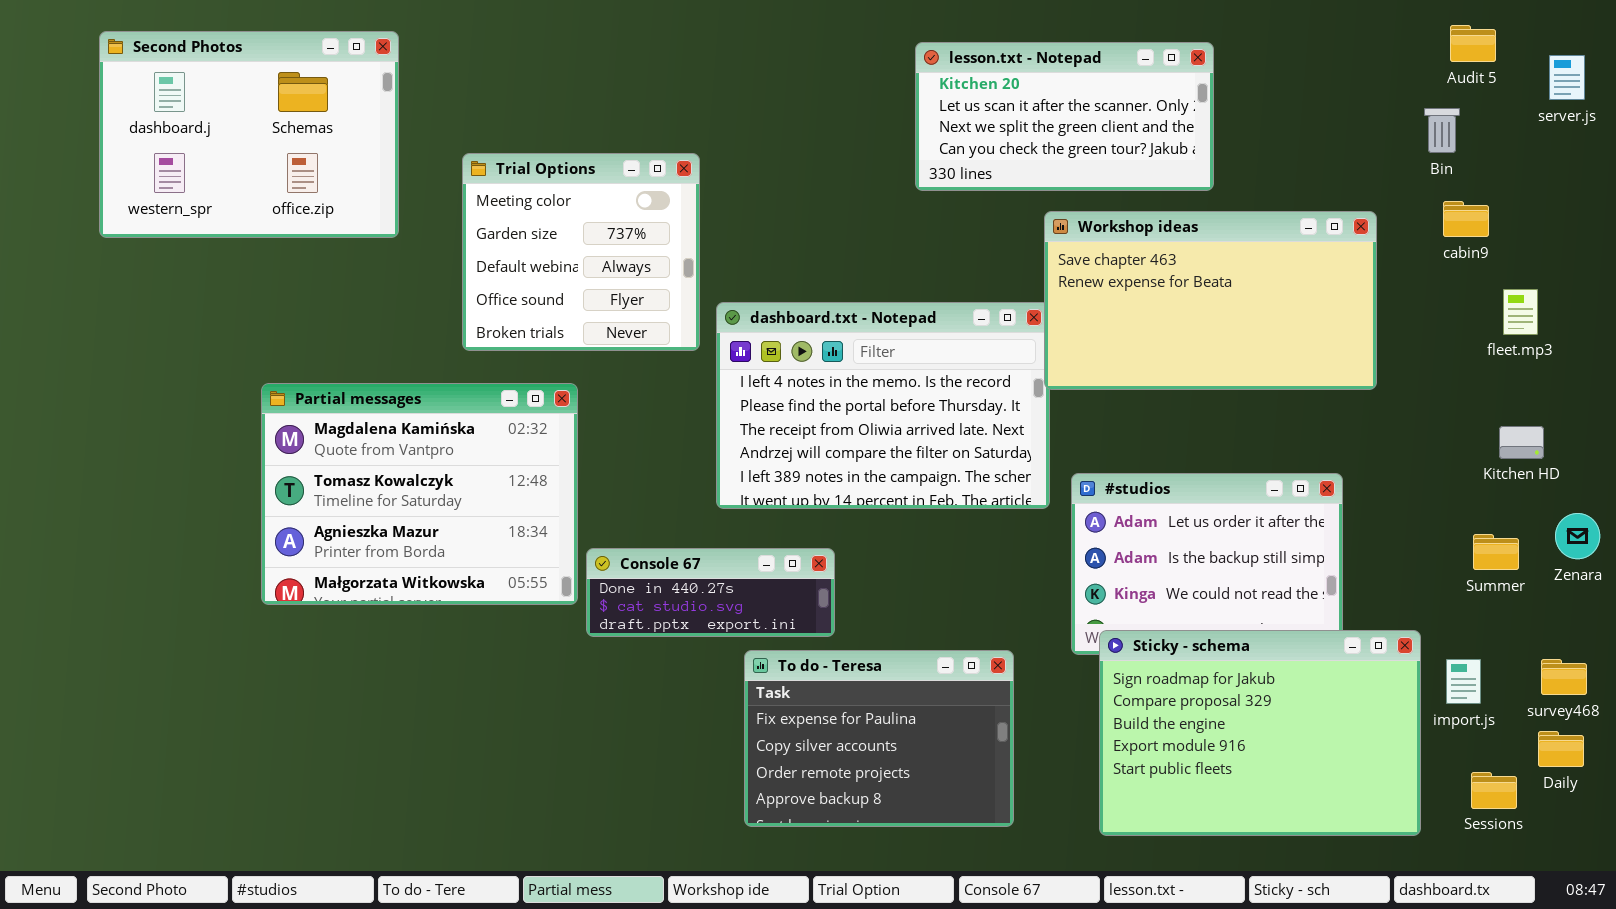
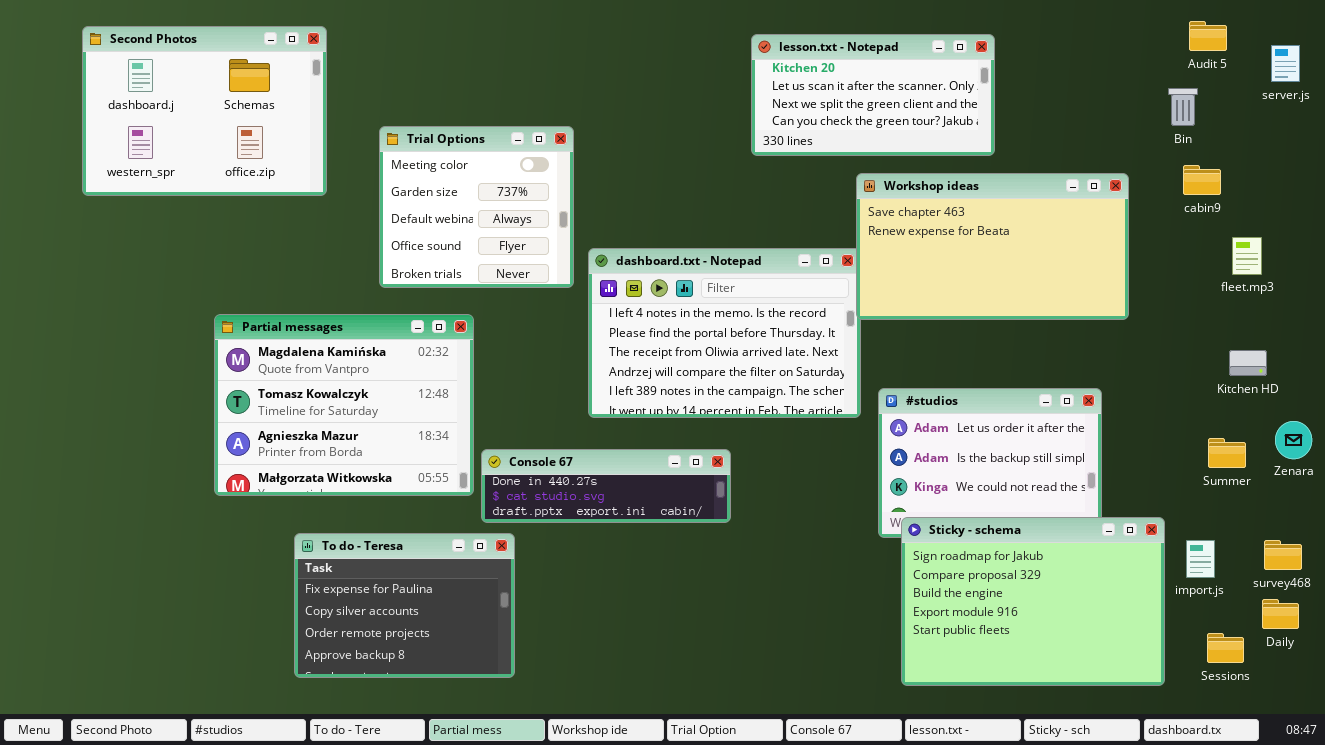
Console 67: [586,548,835,637] -> [481,449,731,523], resized
To do - Teresa: [744,650,1014,827] -> [294,533,515,678], moved

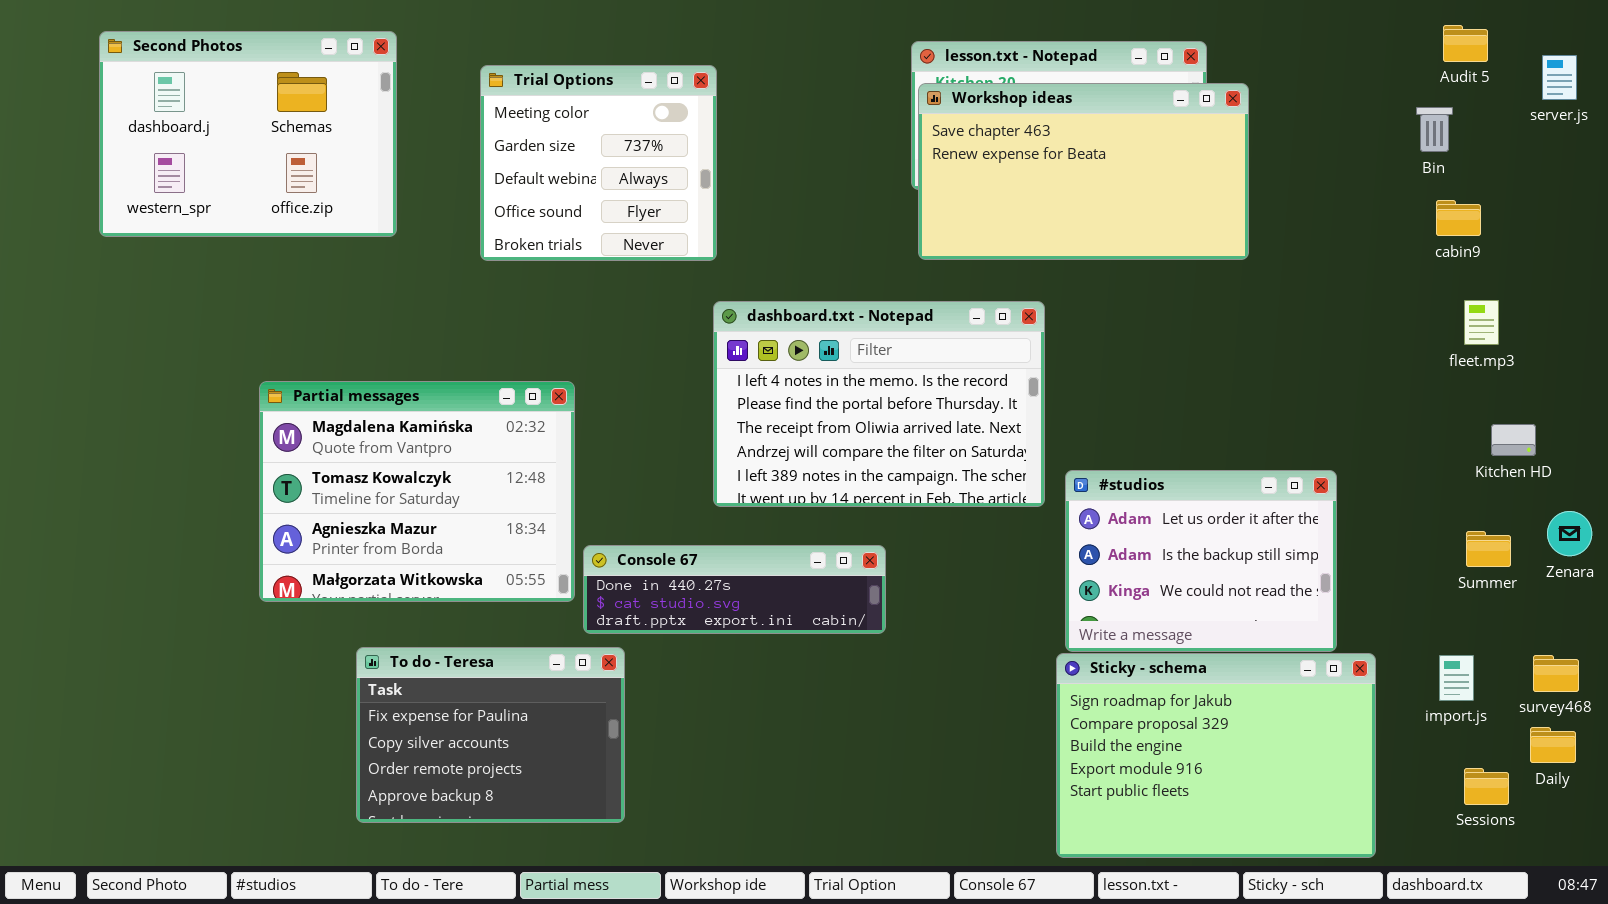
Trial Options: [379,126,574,288] -> [480,65,717,261], moved
Workshop ideas: [856,173,1129,320] -> [918,83,1249,260], moved
fleet.mp3: [1232,237,1262,275] -> [1464,300,1499,345], moved
Sticky - schema: [901,517,1165,686] -> [1056,653,1376,858], moved

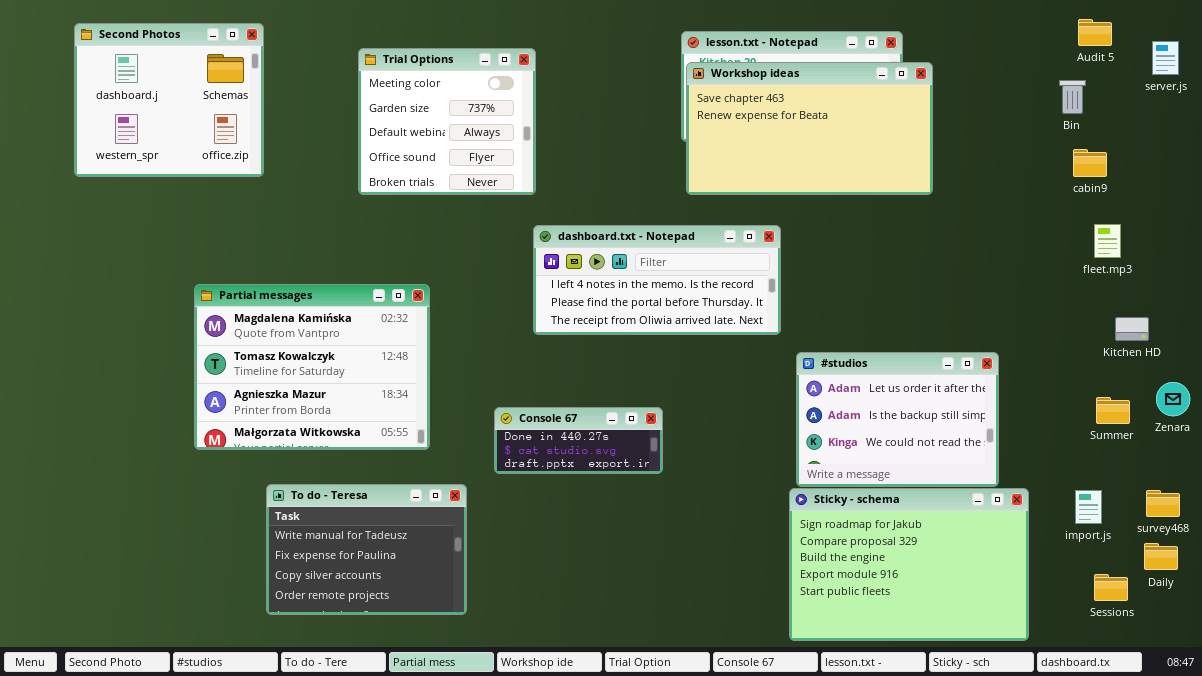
Second Photos: [99,31,397,237] -> [74,23,264,177], resized
dashboard.txt - Notepad: [713,301,1045,507] -> [533,225,781,335], resized
Console 67: [583,545,886,634] -> [494,407,663,474], resized
To do - Teresa: [356,647,625,823] -> [266,484,467,615], scrolled up 1 row

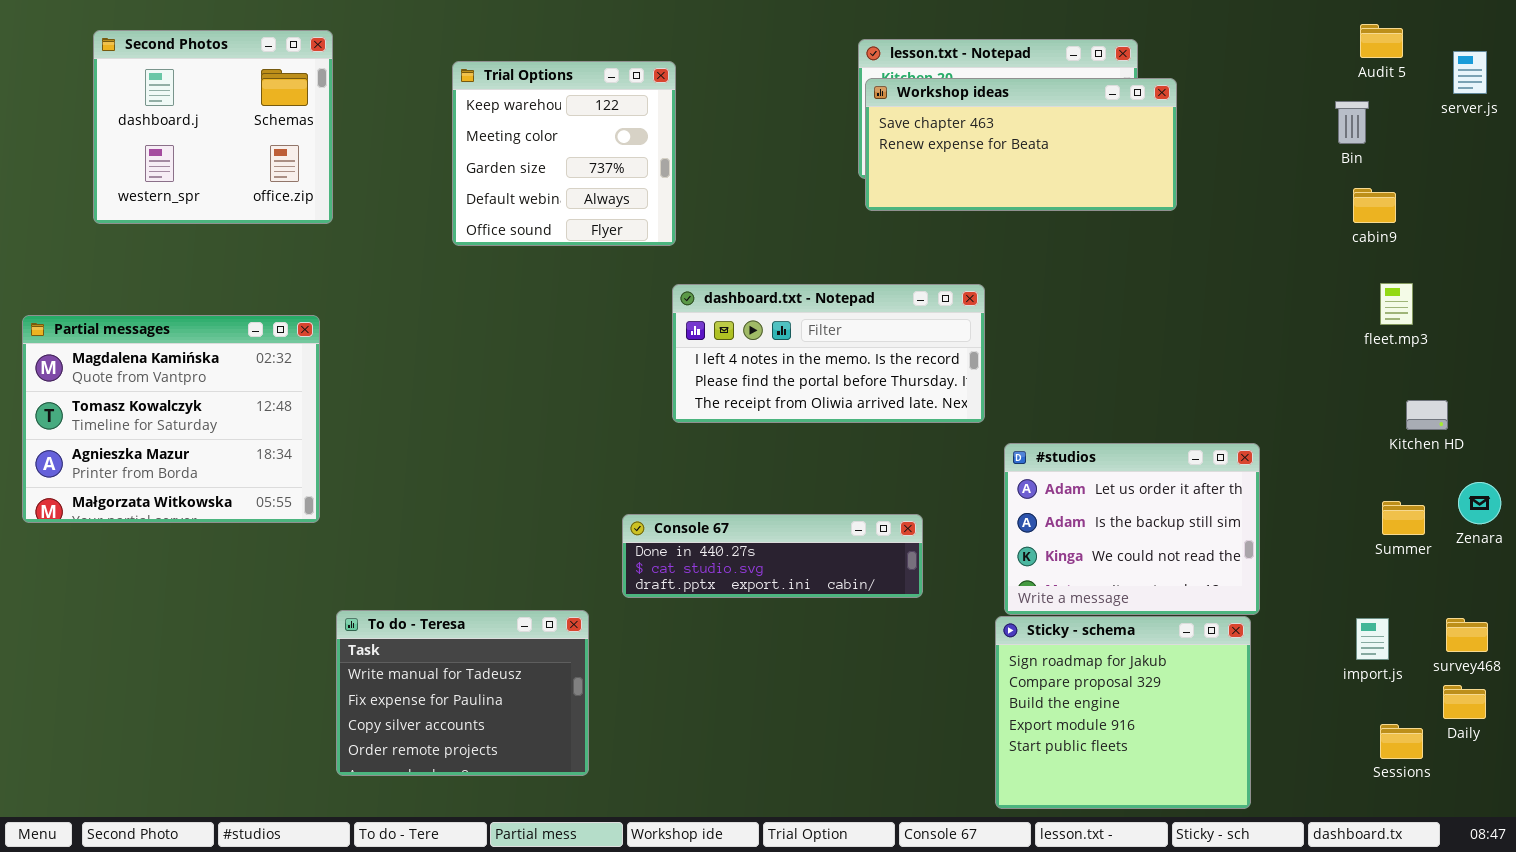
Trial Options: [358,48,536,195] -> [452,61,676,246], scrolled up 1 row
Workshop ideas: [686,62,933,195] -> [865,78,1177,211], resized
Partial messages: [194,284,430,450] -> [22,315,320,523], moved
Console 67: [494,407,663,474] -> [622,514,923,598], resized
Sticky - schema: [789,488,1029,641] -> [995,616,1251,809], resized

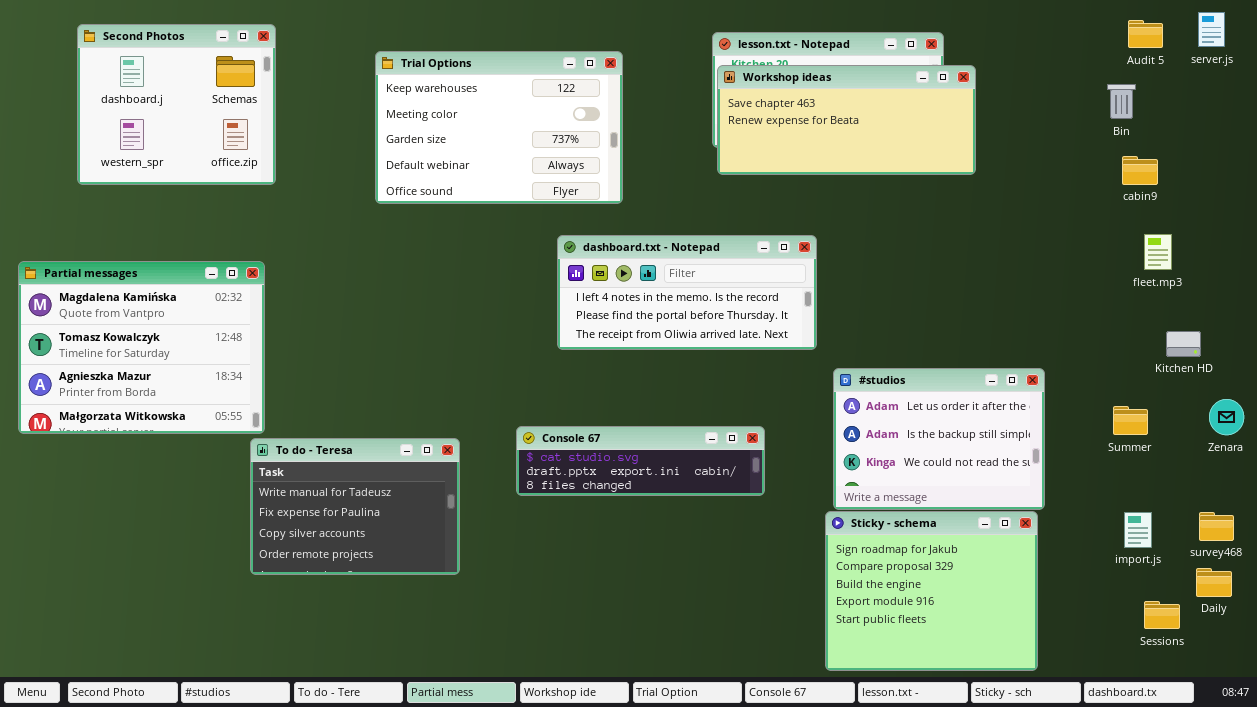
server.js: [1453,51,1487,94] -> [1198,12,1225,47], moved
Trial Options: [452,61,676,246] -> [375,51,623,204], resized
Summer: [1382,501,1425,535] -> [1113,406,1148,435], moved
Console 67: [622,514,923,598] -> [516,426,765,496], scrolled down 1 row
To do - Teresa: [336,610,589,776] -> [250,438,460,575], moved

